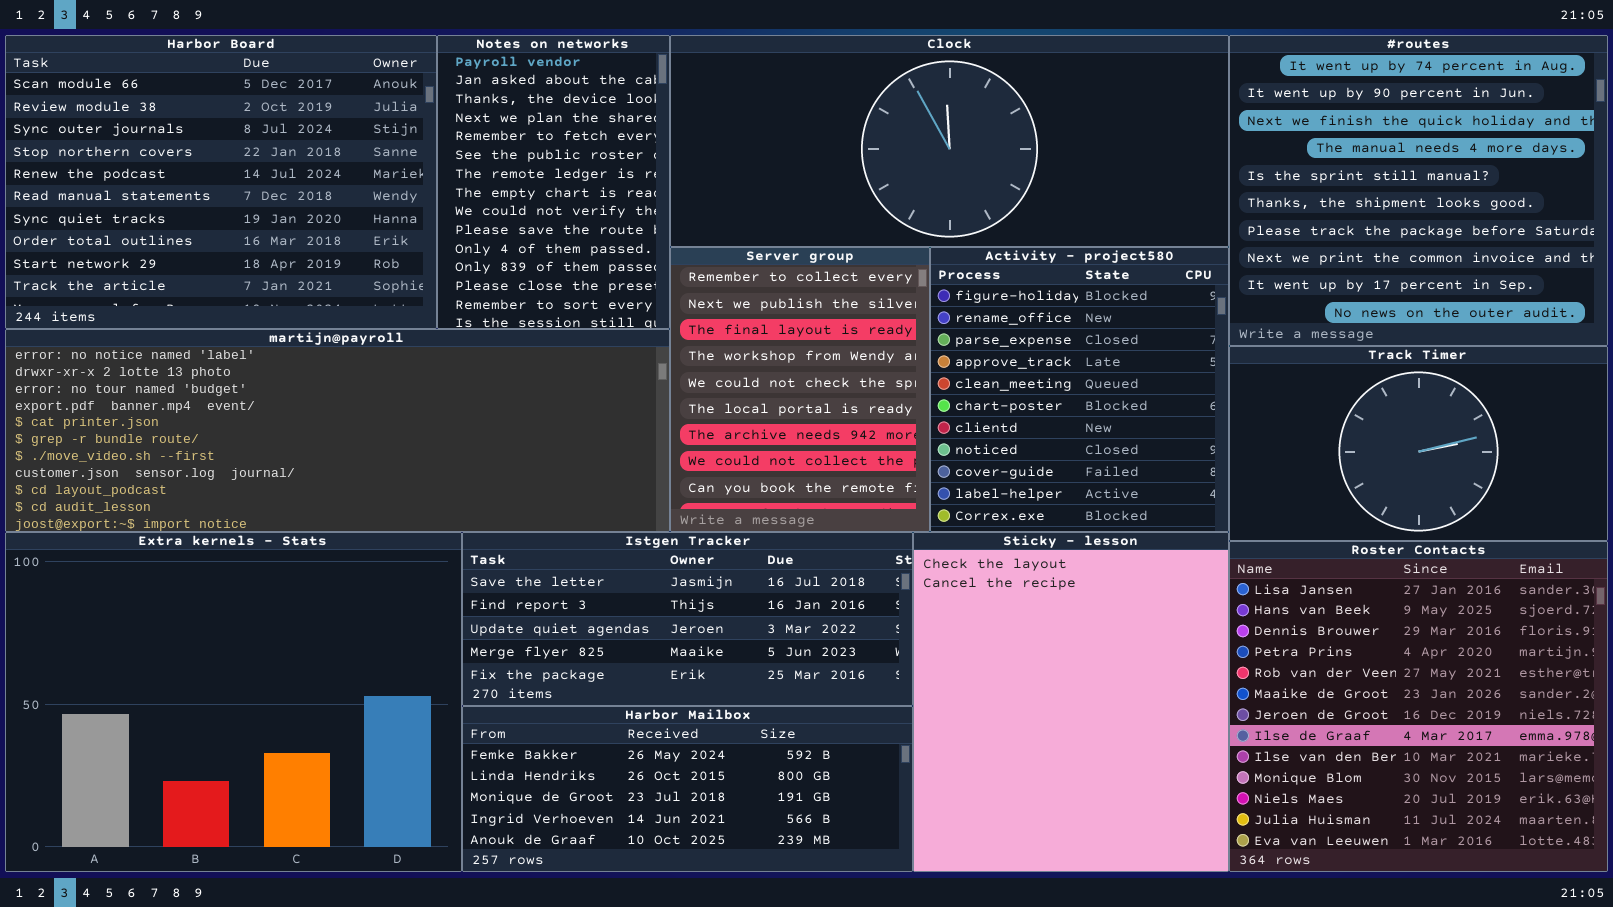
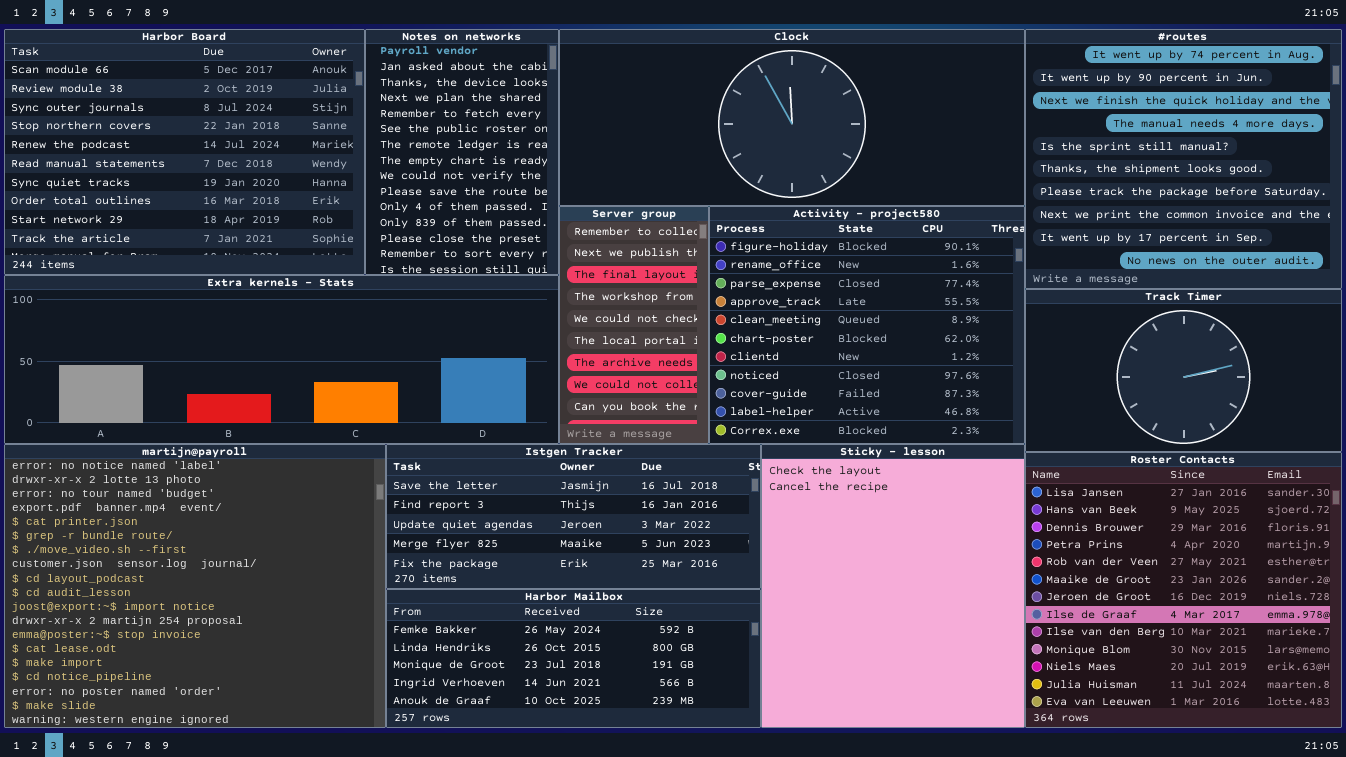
Server group: [670,247,930,532] -> [559,206,709,444], resized
Activity - project580: [930,247,1229,532] -> [709,206,1025,444], resized
martijn@payroll: [5,329,670,532] -> [4,444,386,728], moved, resized
Extra kernels - Stats: [5,532,462,872] -> [4,275,559,444], moved, resized

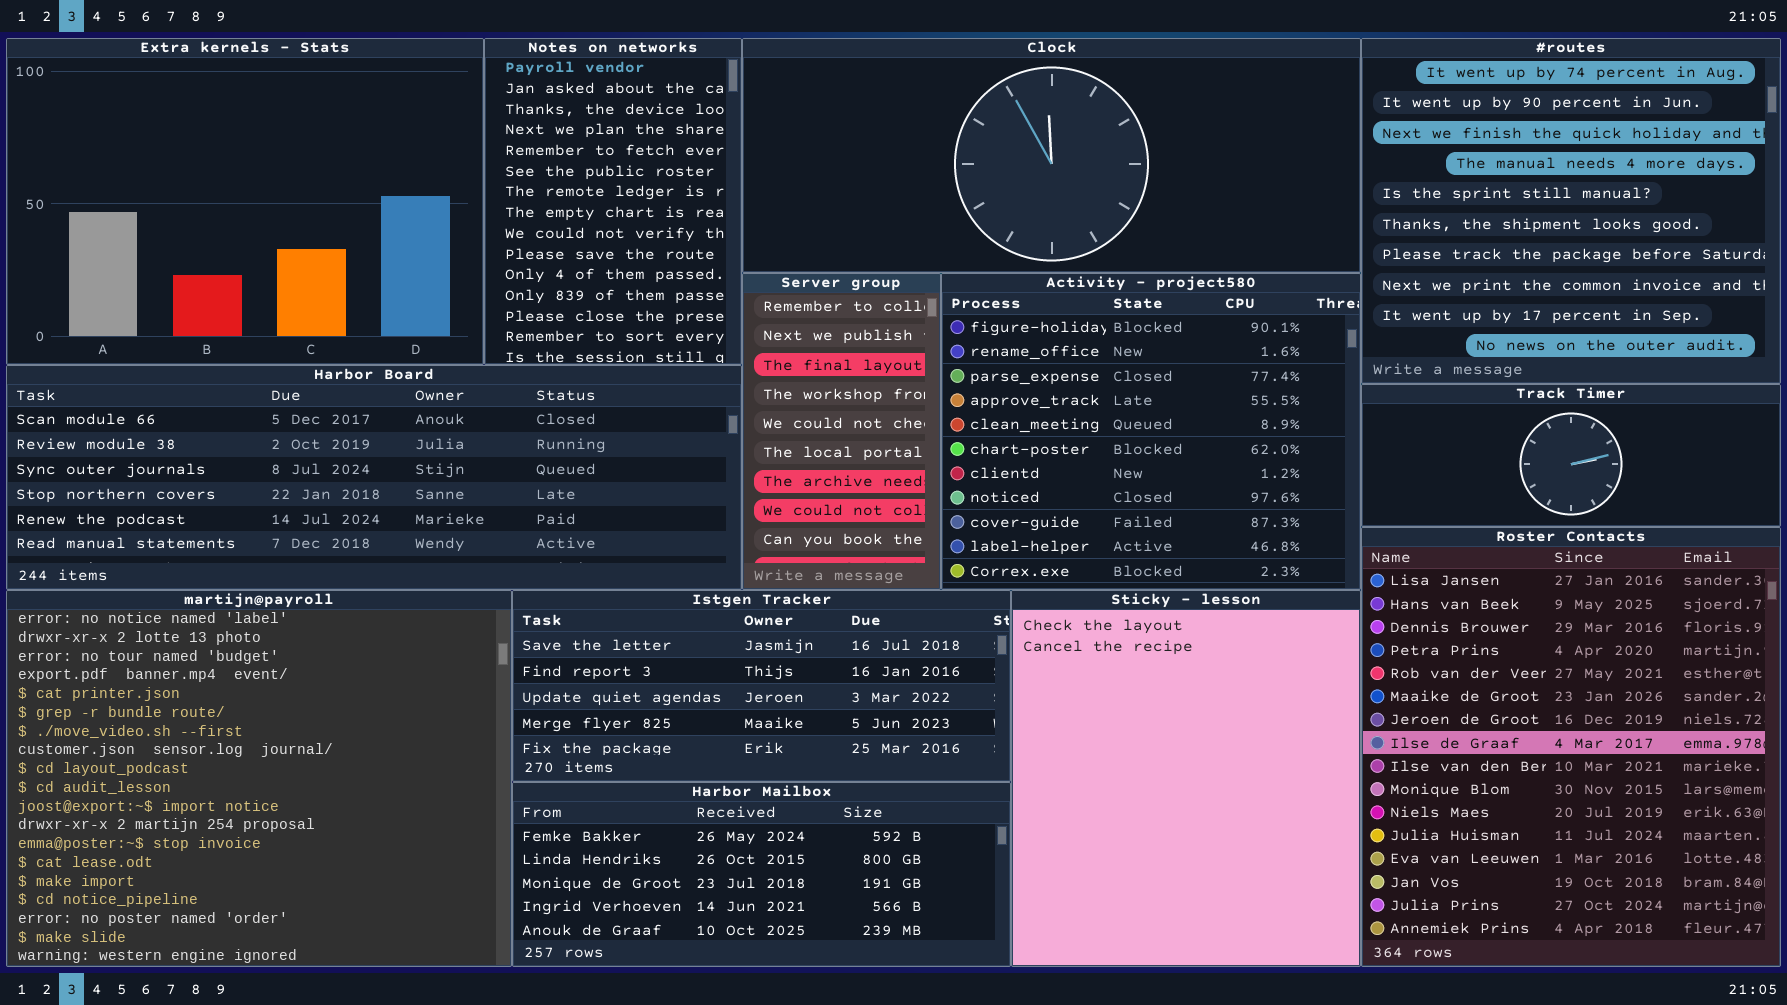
Harbor Board: [4,29,365,275] -> [6,365,742,590], moved, resized
Extra kernels - Stats: [4,275,559,444] -> [6,38,484,365], moved, resized
Track Timer: [1025,289,1342,452] -> [1361,384,1781,527], resized
Roster Contacts: [1025,452,1342,728] -> [1361,527,1781,967], resized

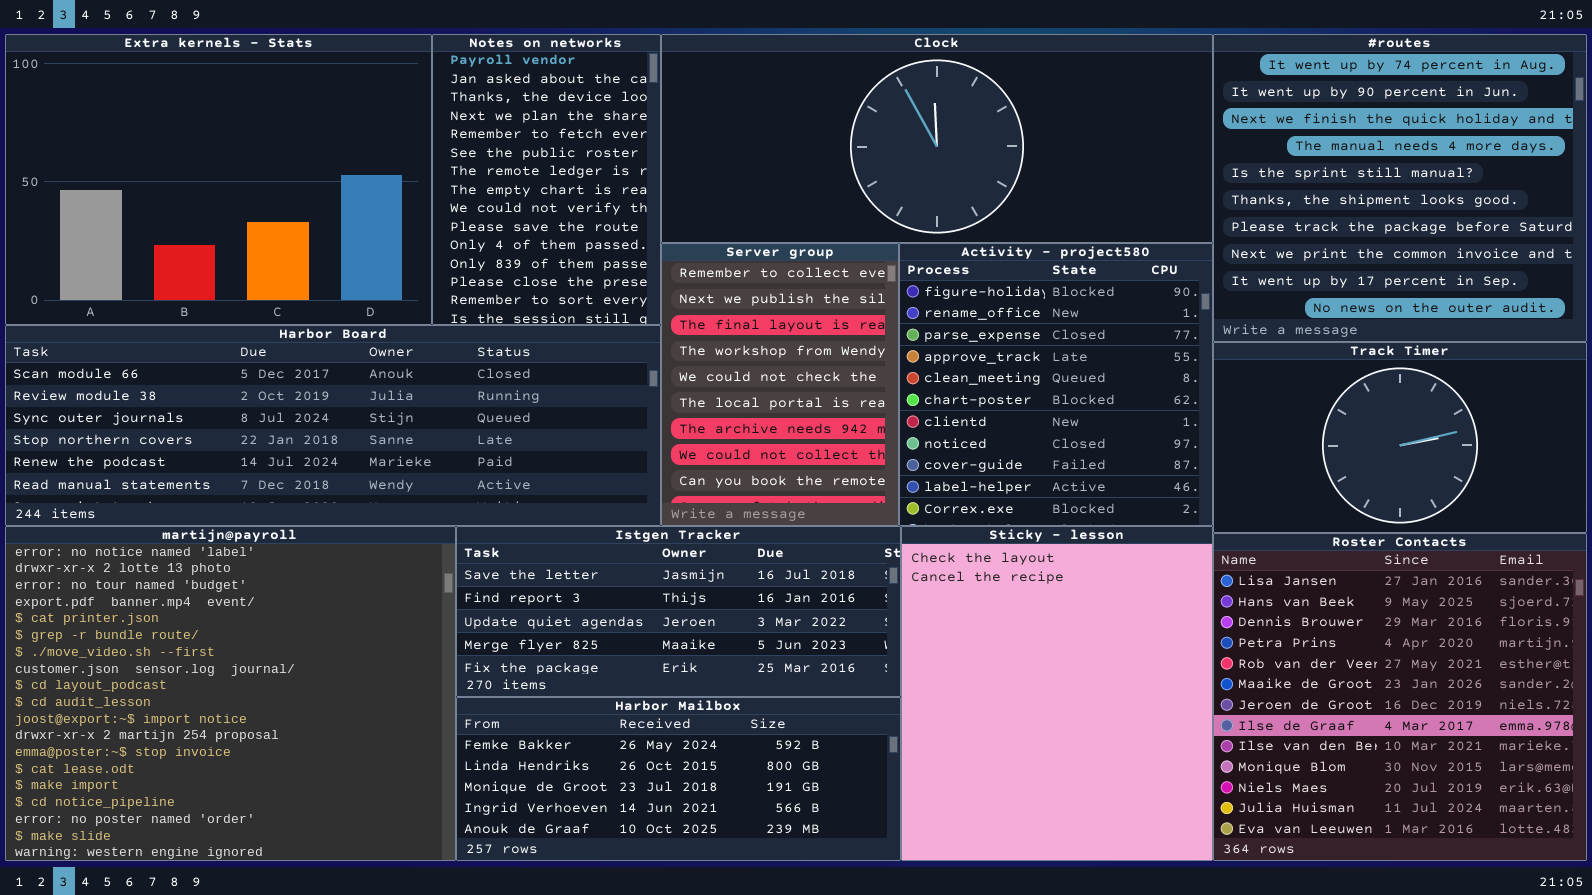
Server group: [742,273,941,590] -> [661,243,899,526], resized
Activity - project580: [941,273,1361,590] -> [899,243,1213,526], resized
Track Timer: [1361,384,1781,527] -> [1213,342,1587,533], resized
Roster Contacts: [1361,527,1781,967] -> [1213,533,1587,861], resized

